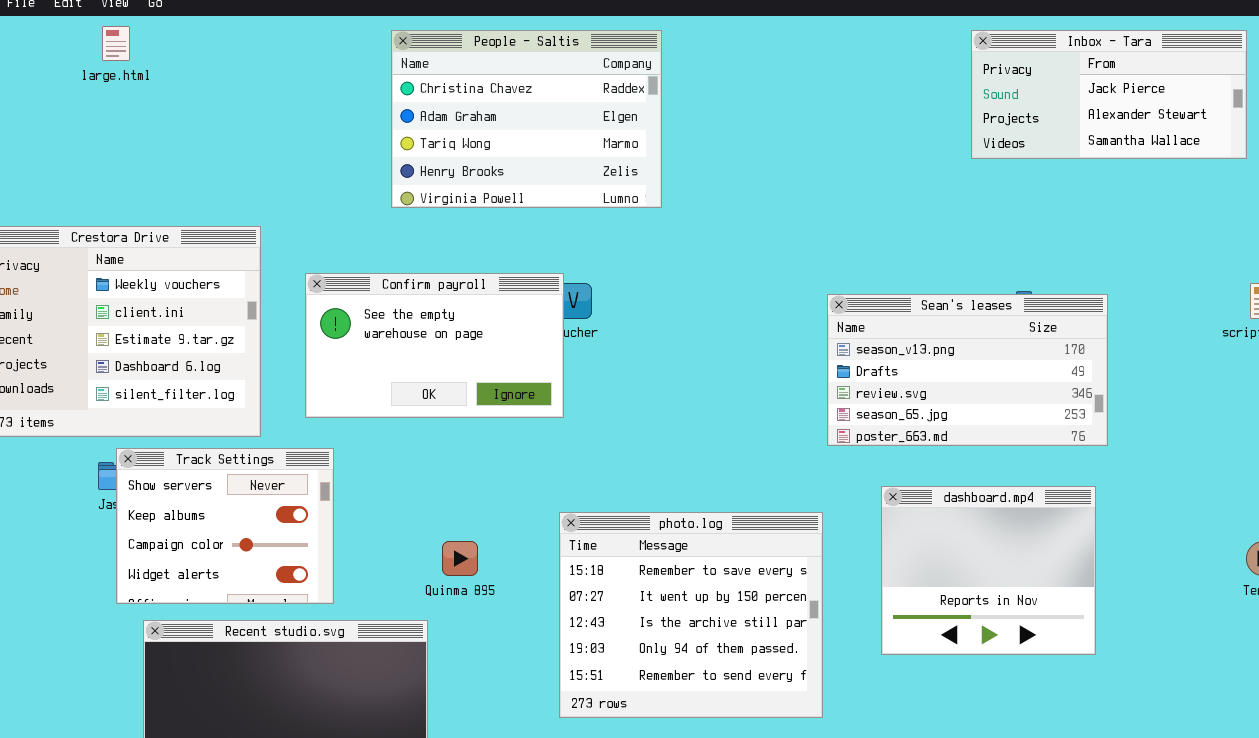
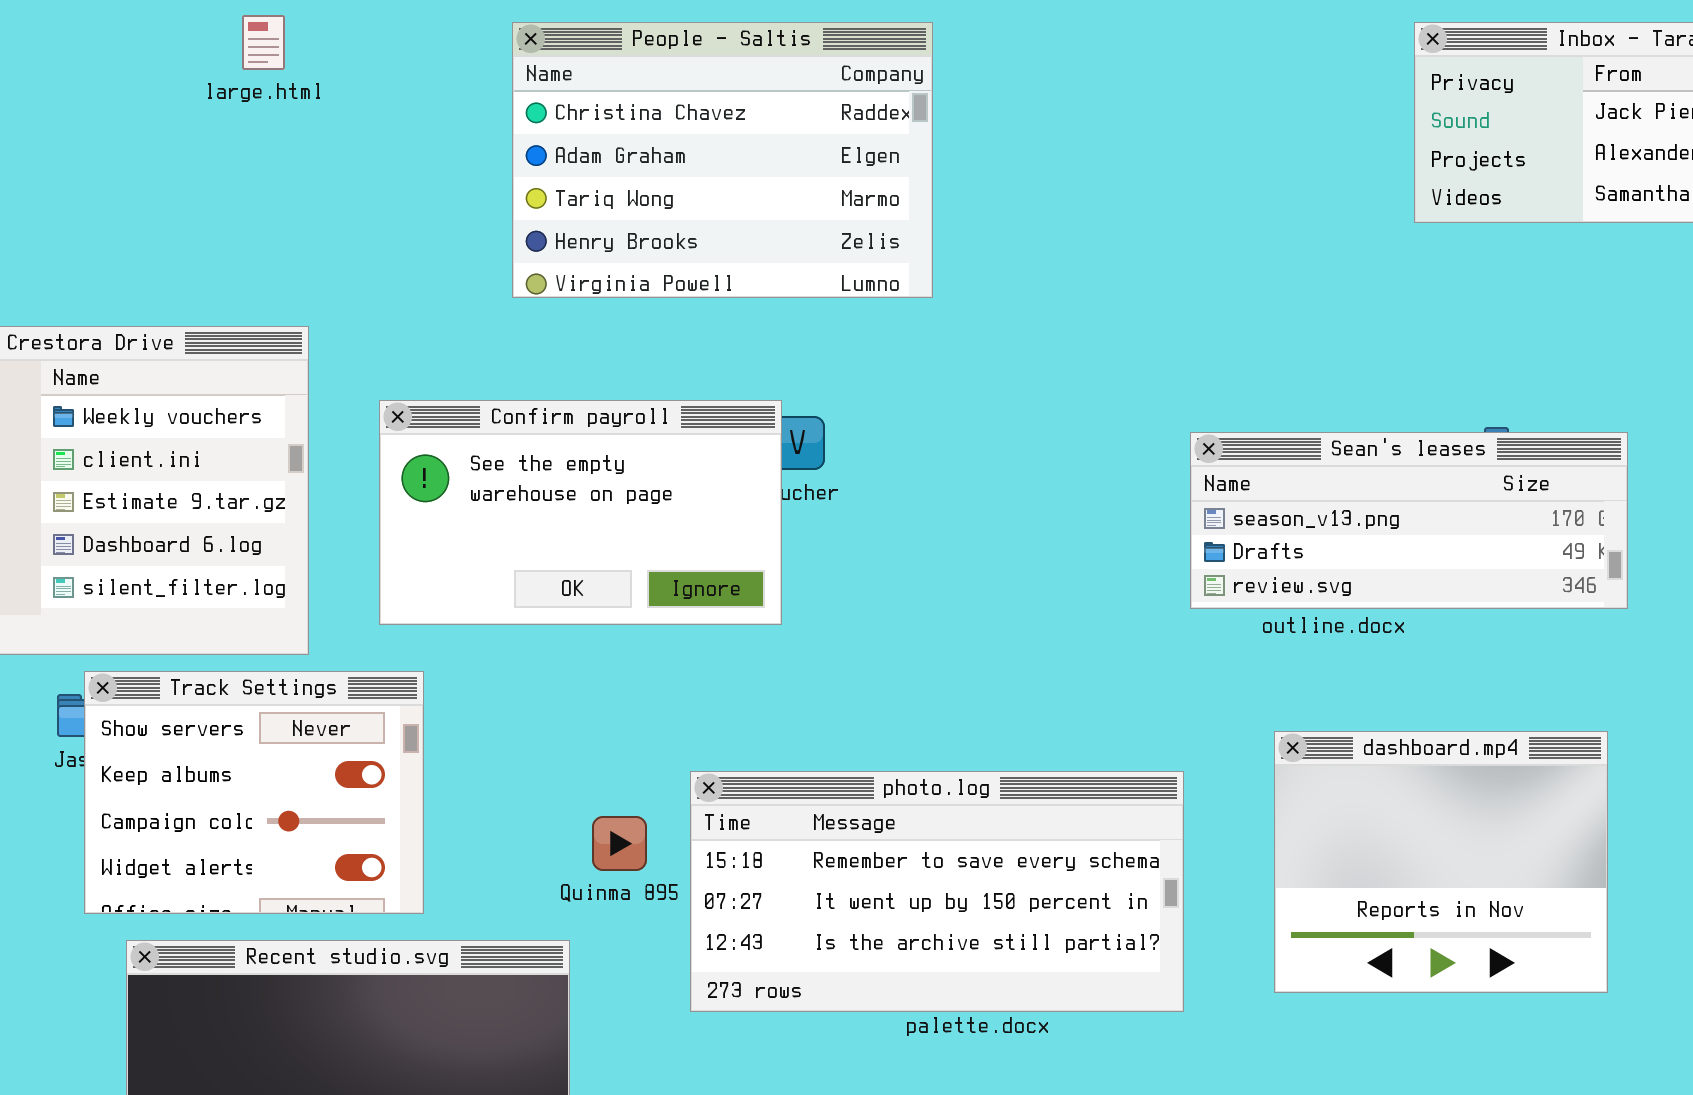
large.html: [102,26,130,61] -> [242,15,285,70], moved
Sean's leases: [827,294,1108,446] -> [1190,432,1628,609], resized
photo.log: [559,512,823,718] -> [690,771,1184,1012], resized

